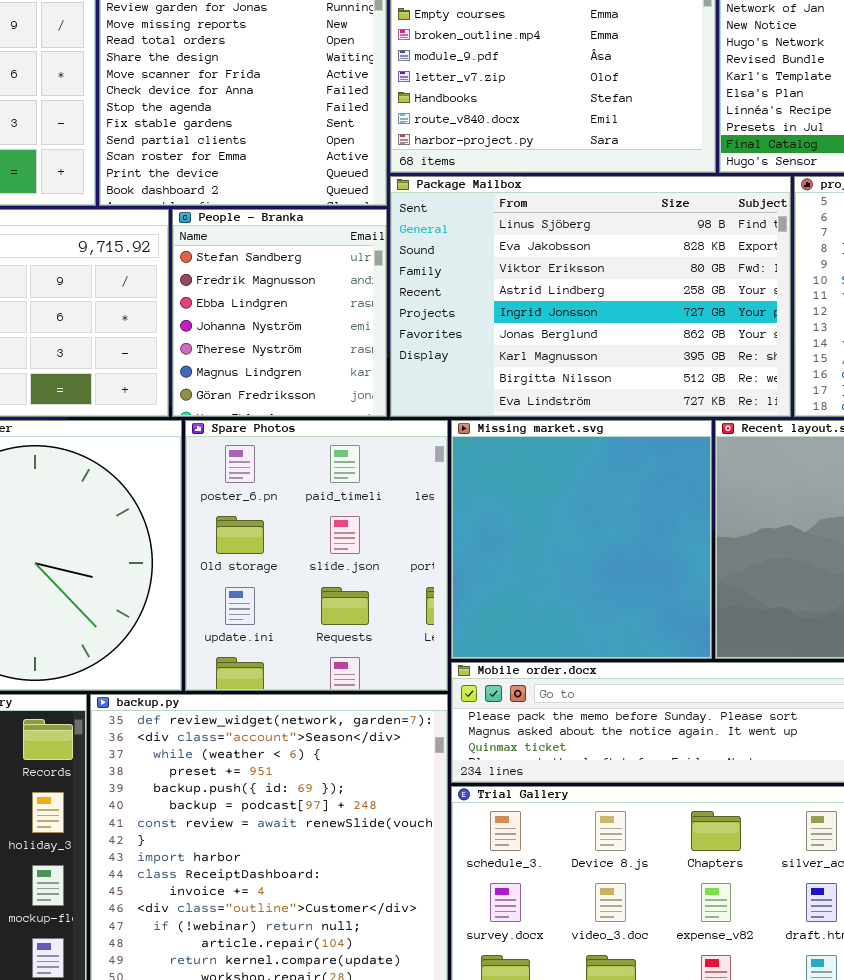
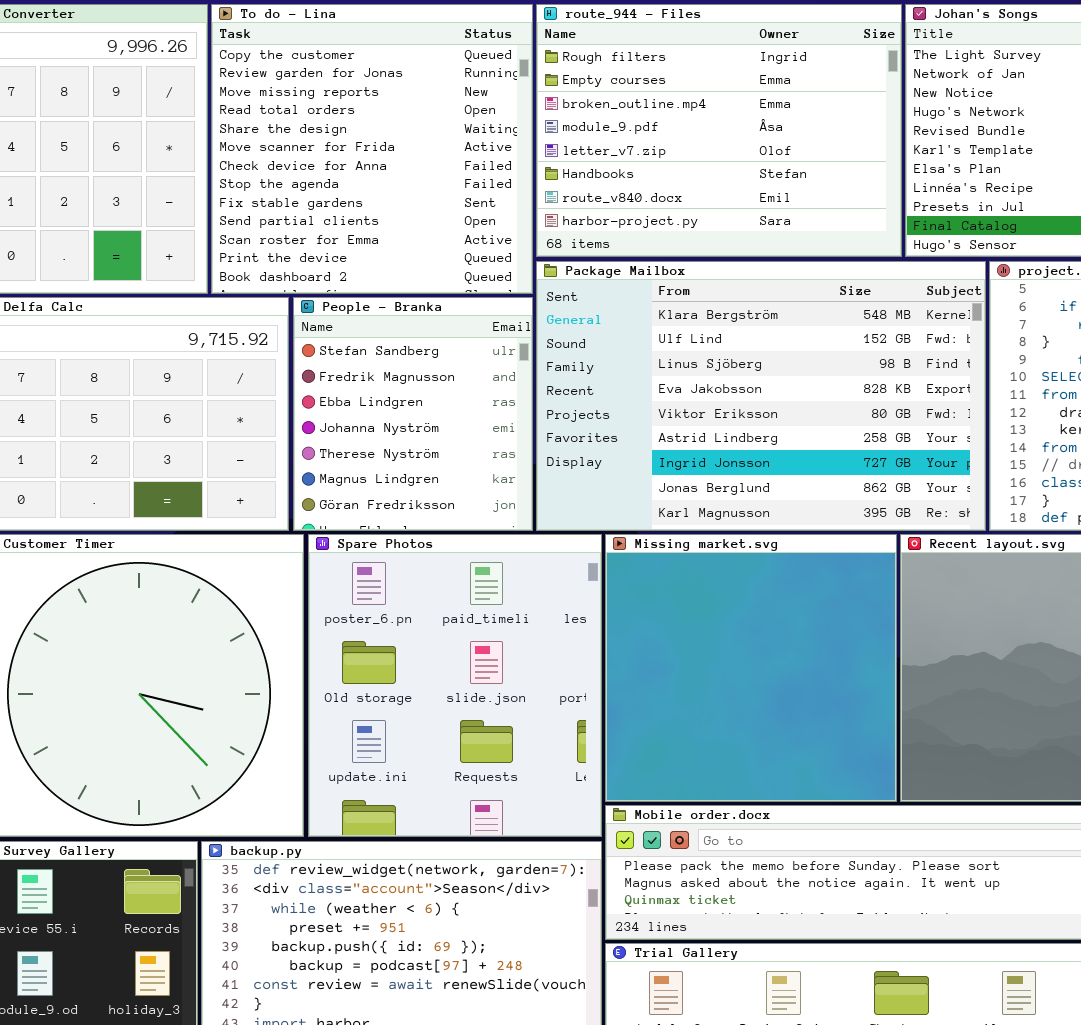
Package Mailbox: [390,176,791,417] -> [536,261,986,531], scrolled up 2 rows

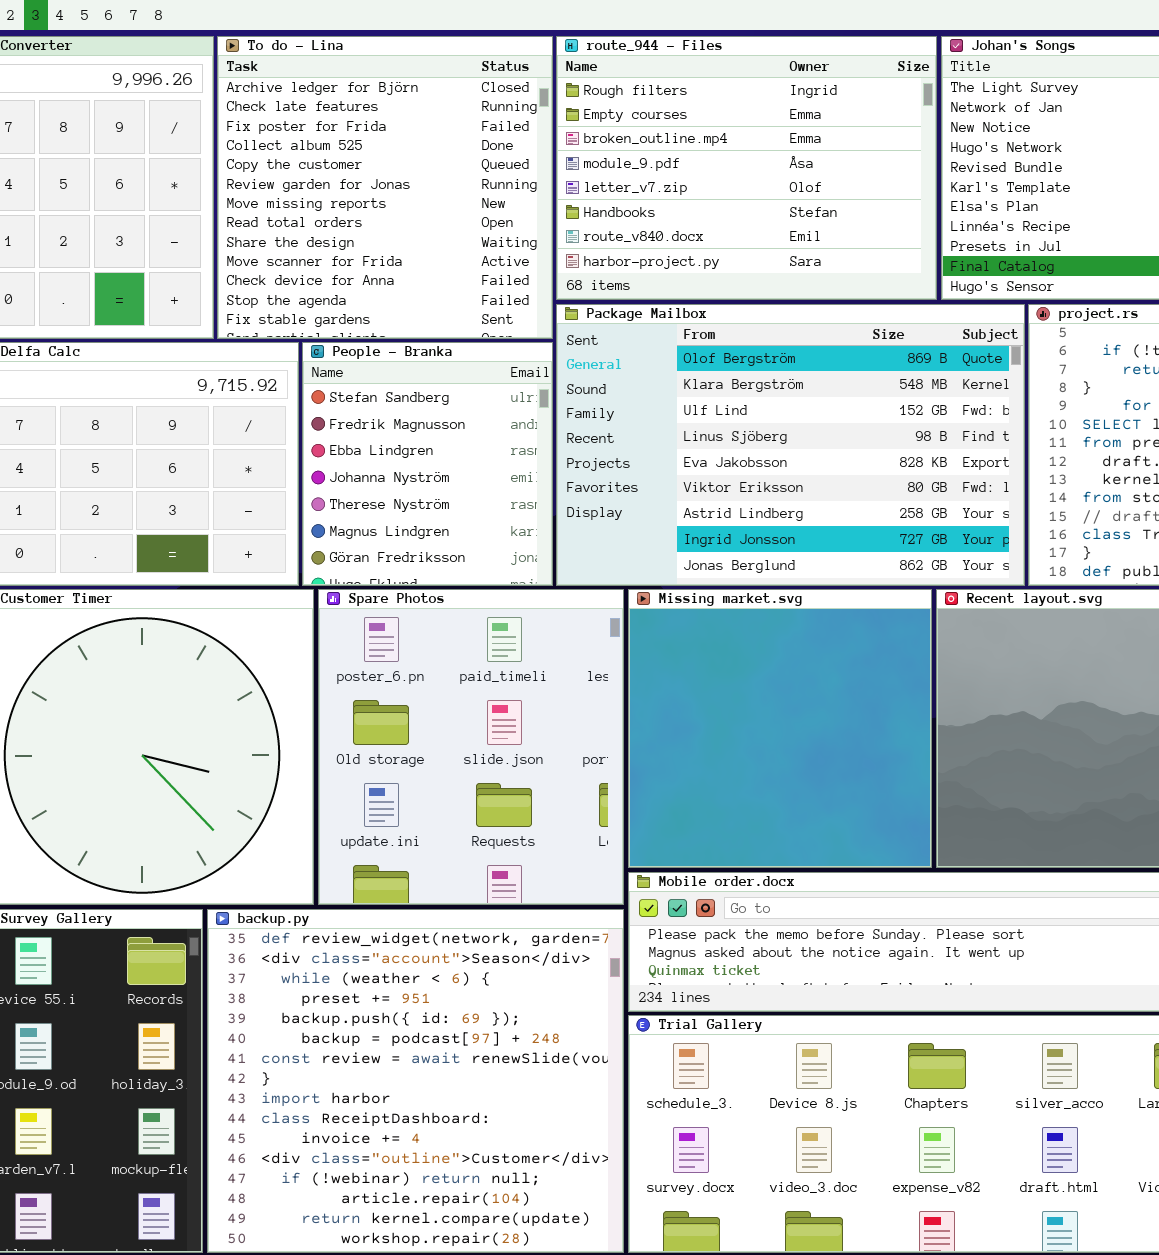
To do - Lina: [211,4,533,294] -> [217,36,553,339], scrolled up 4 rows
Package Mailbox: [536,261,986,531] -> [556,304,1025,586], scrolled up 1 row

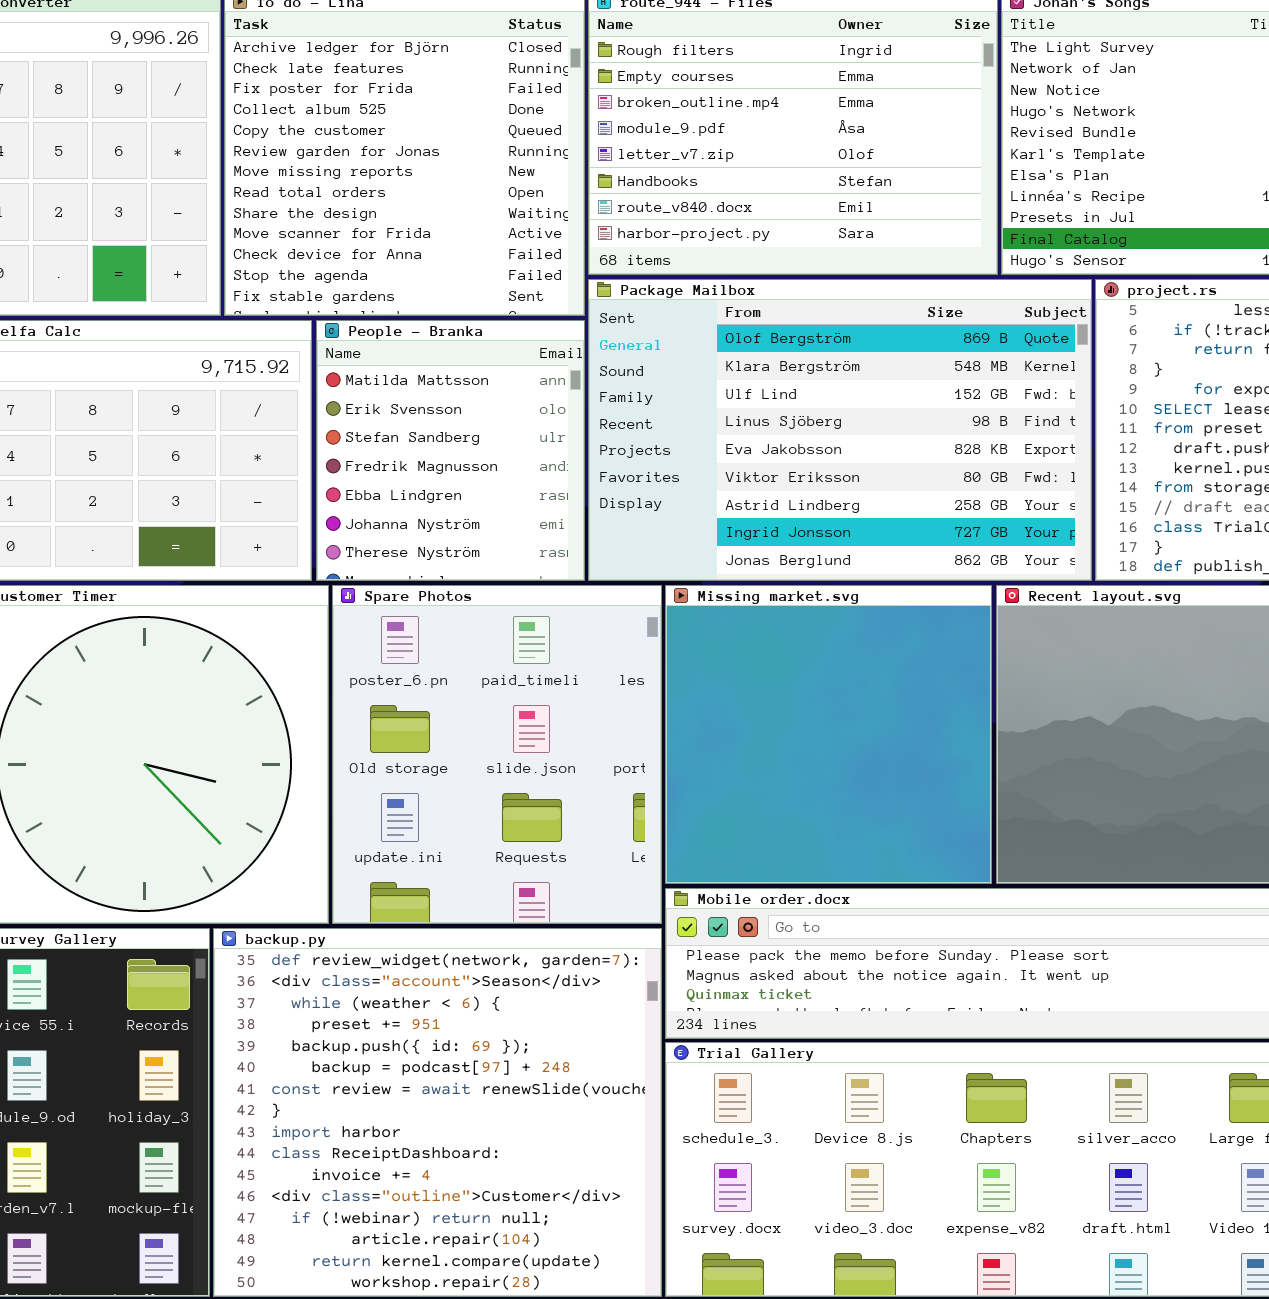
People - Branka: [302,342,553,586] -> [316,320,585,581], scrolled up 2 rows

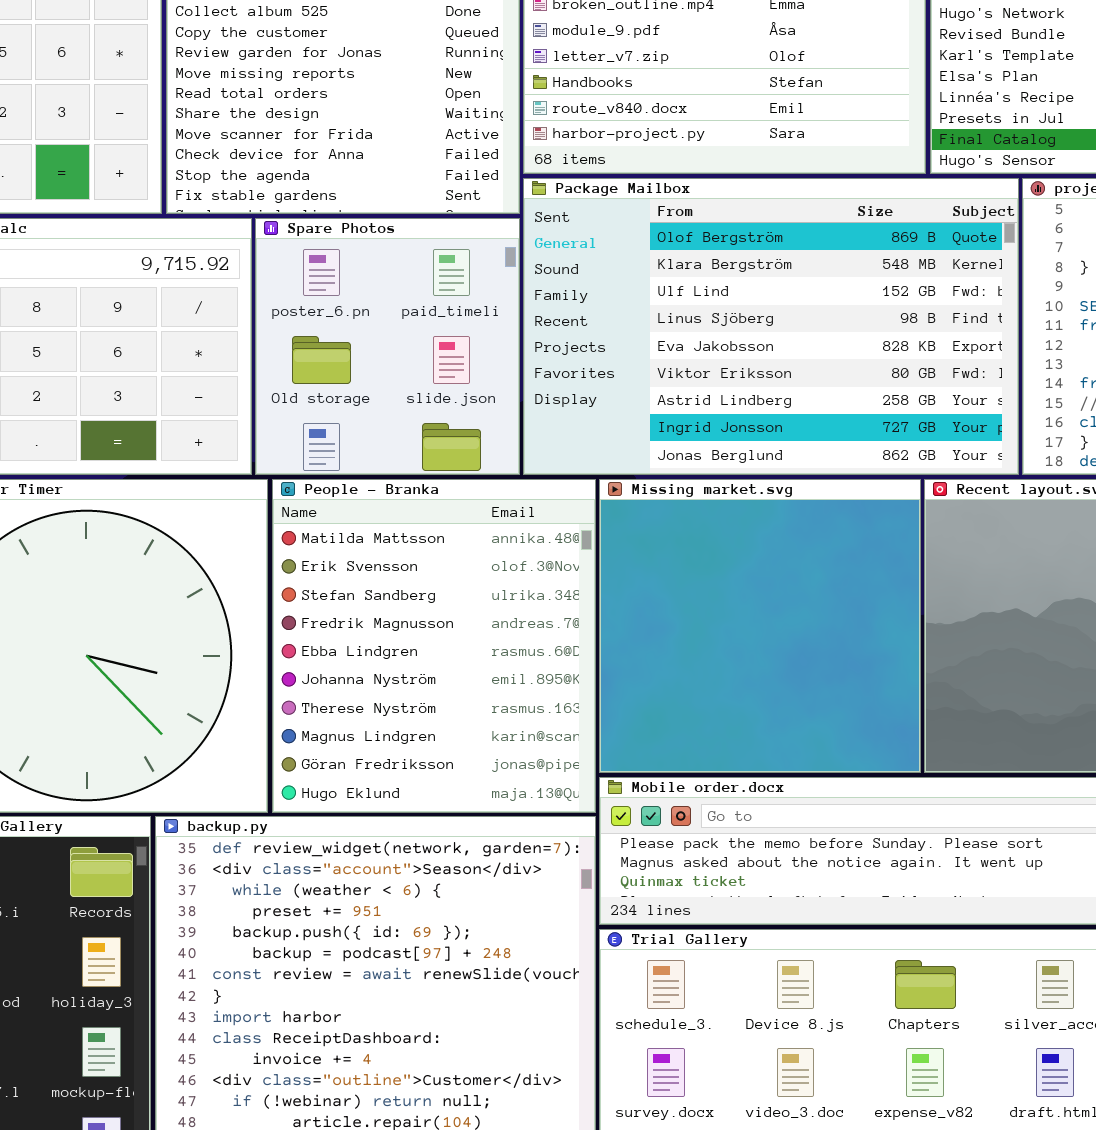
People - Branka: [316,320,585,581] -> [272,479,596,813], moved, resized
Spare Photos: [332,585,662,924] -> [255,218,520,475], moved, resized

